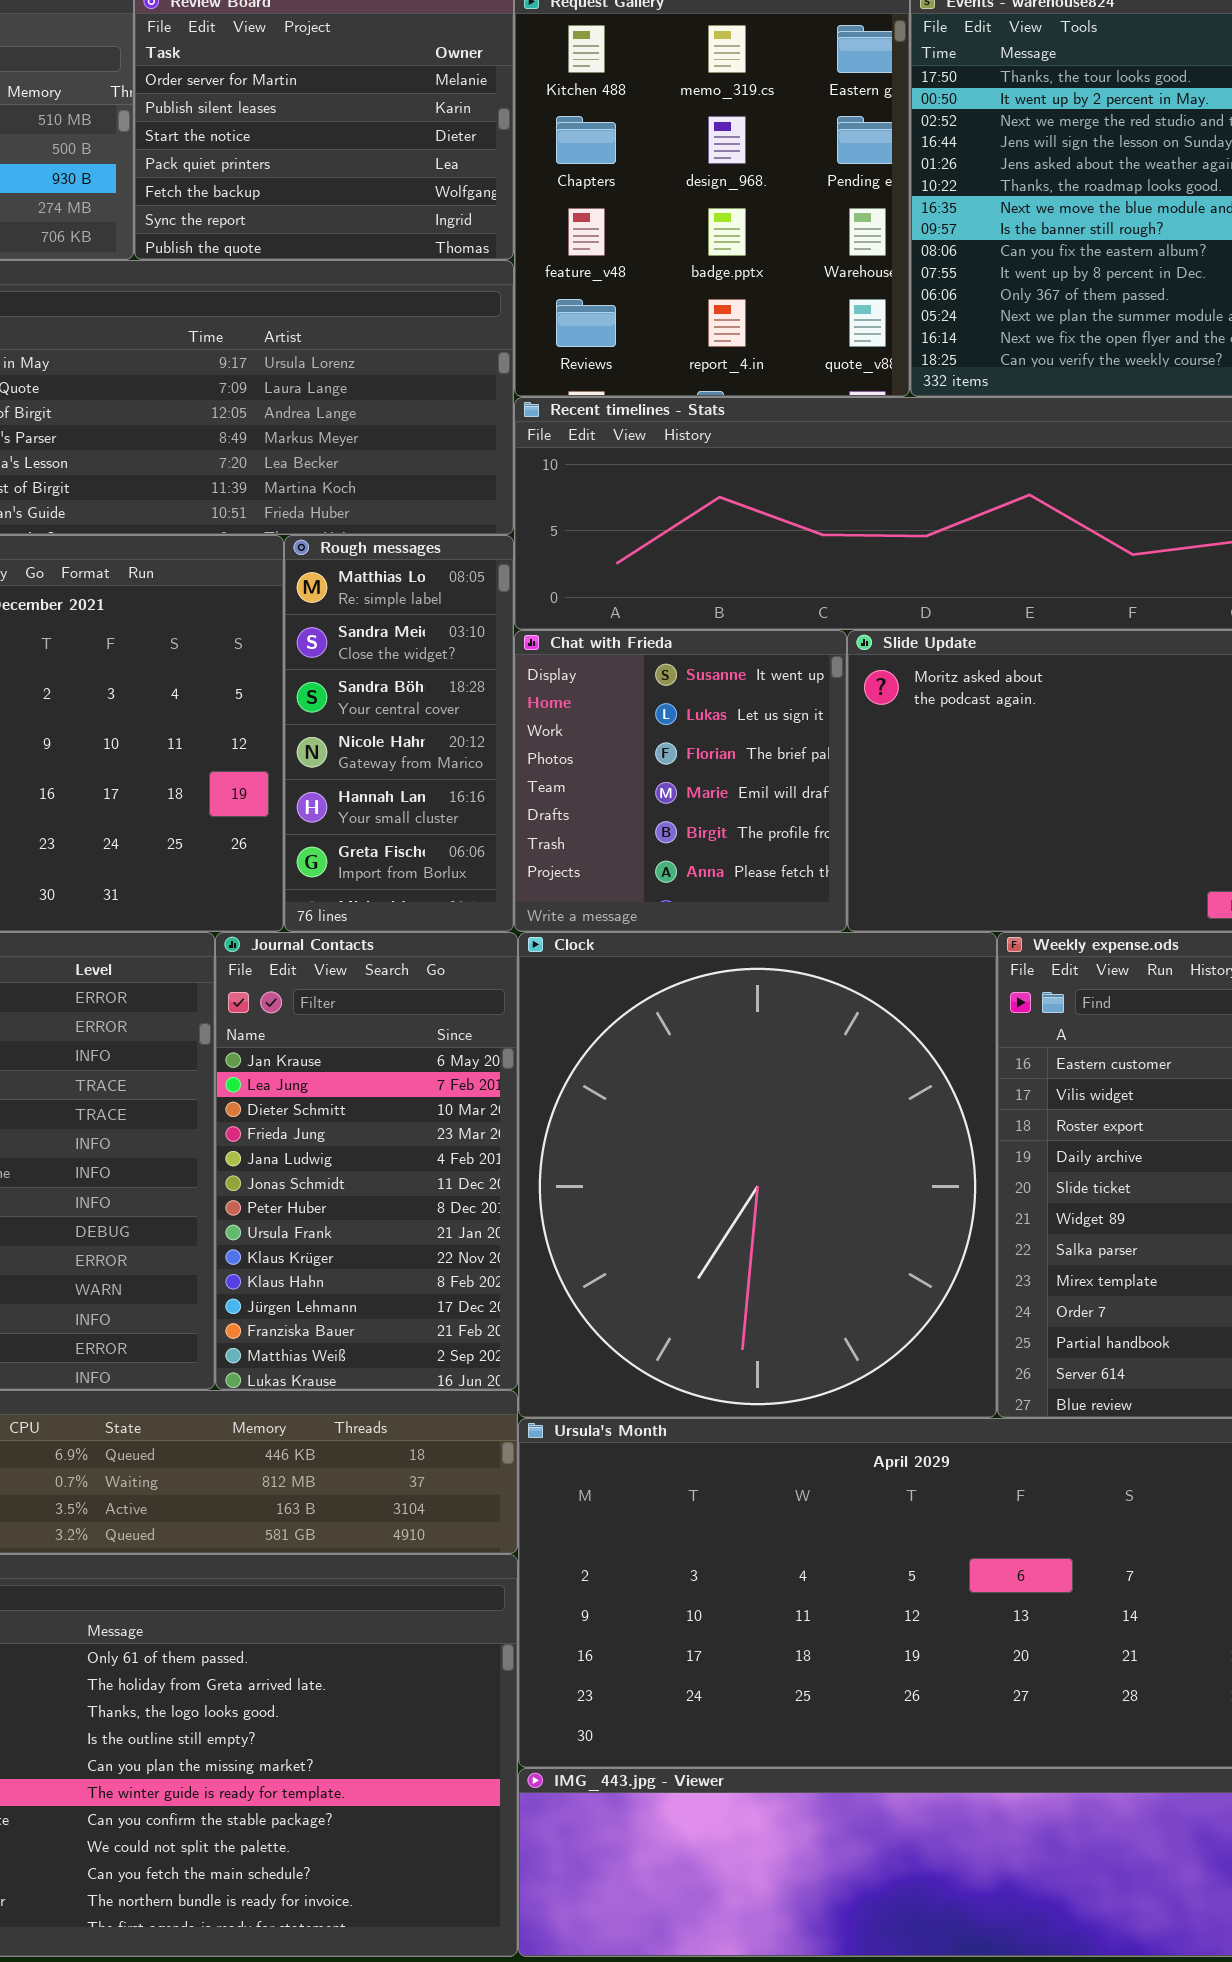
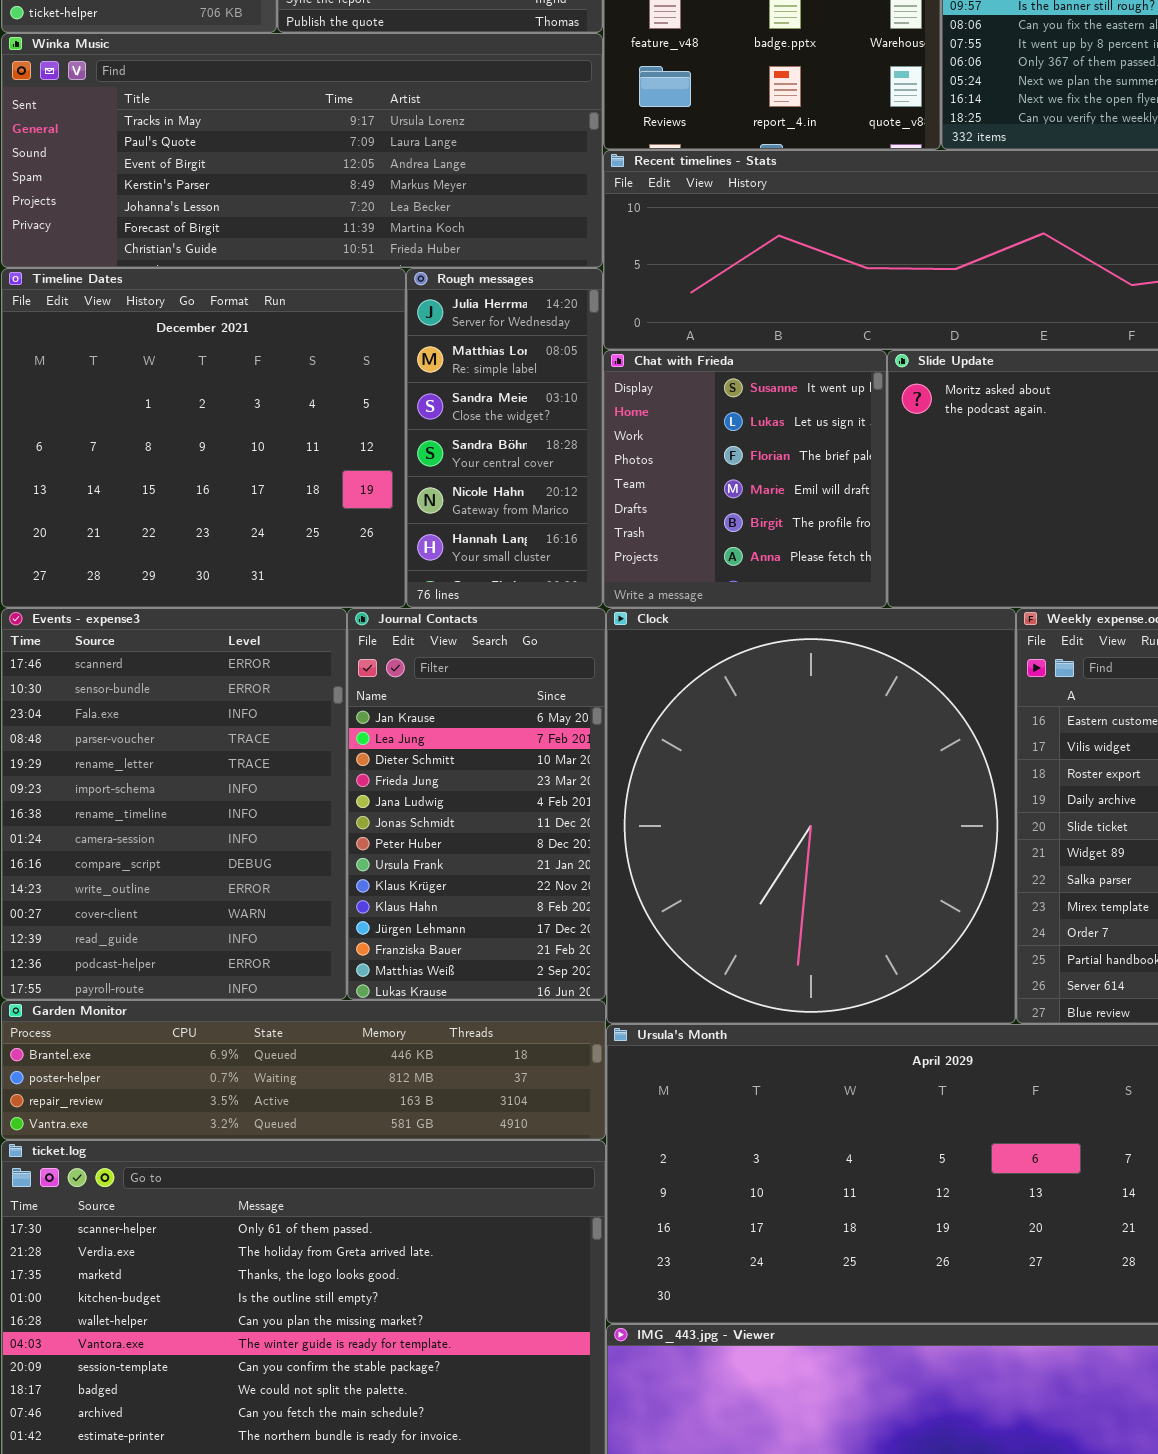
Rough messages: [284,535,514,932] -> [406,268,603,608], scrolled up 1 row

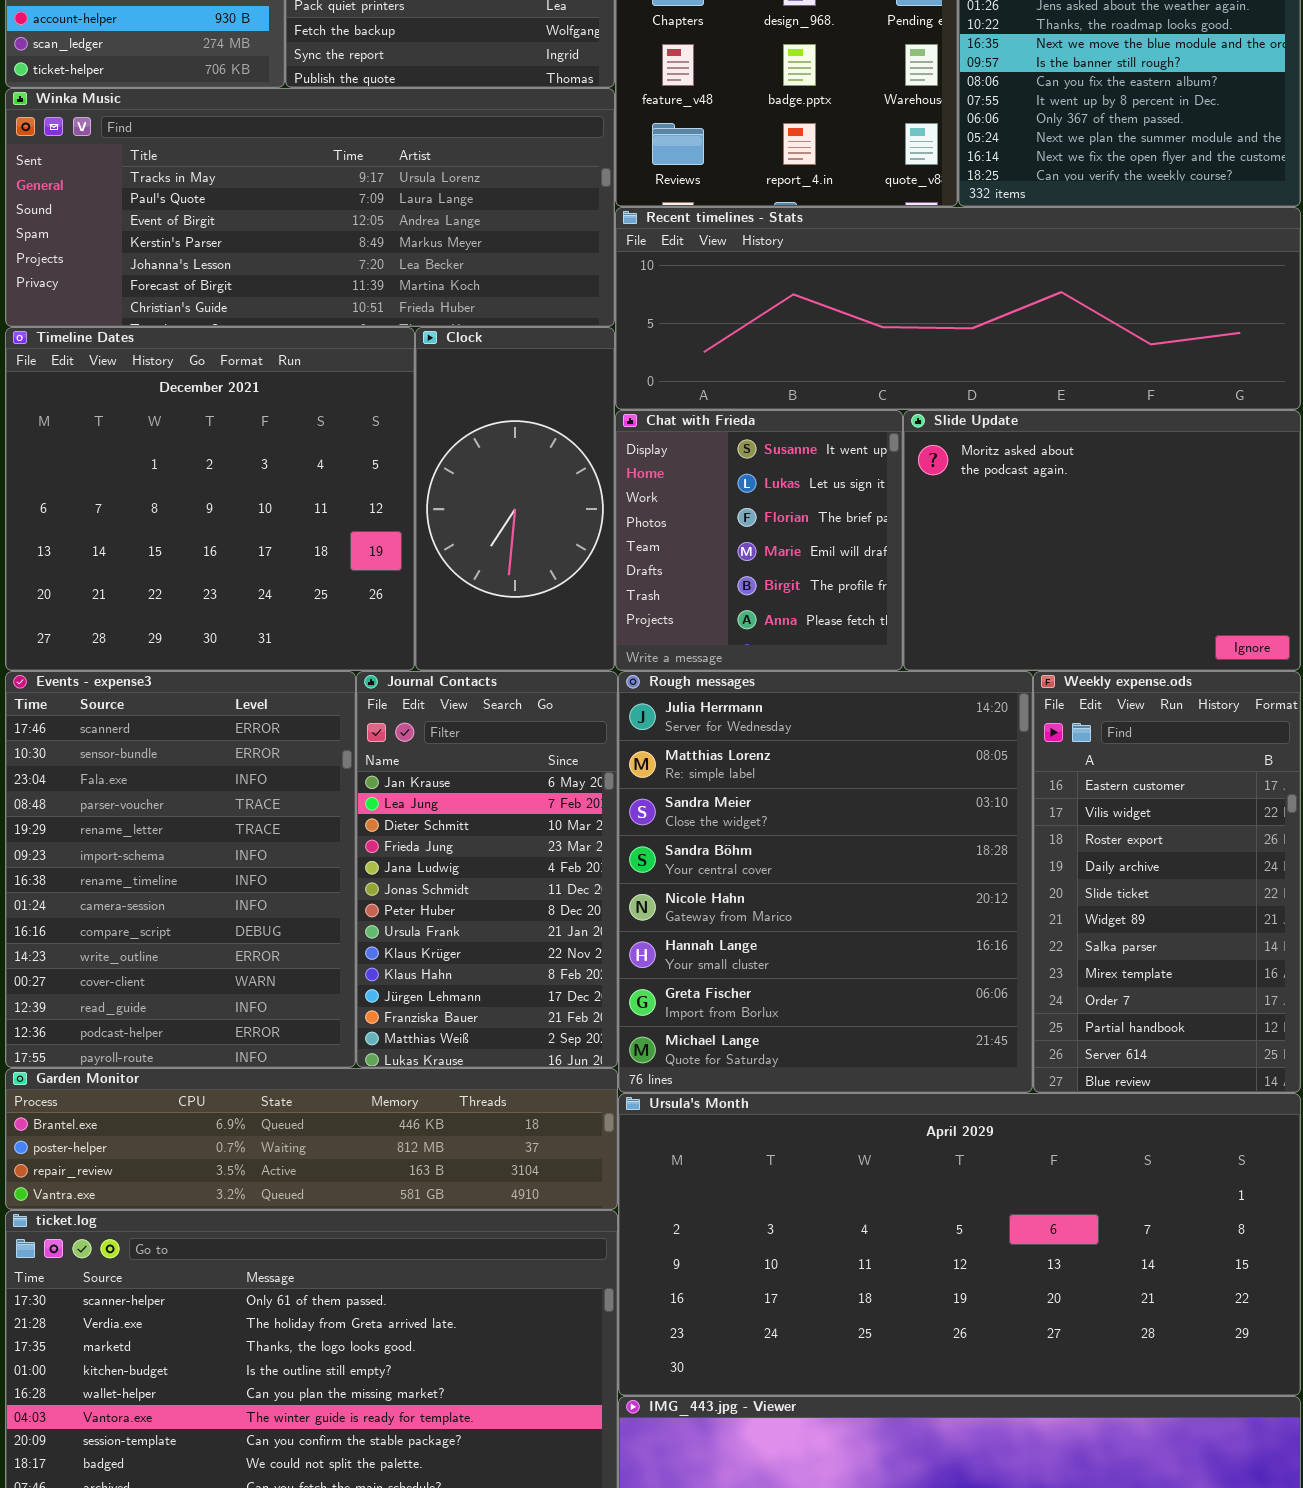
Rough messages: [406,268,603,608] -> [618,671,1033,1093], moved, resized
Clock: [606,608,1016,1024] -> [415,327,615,671], moved, resized

